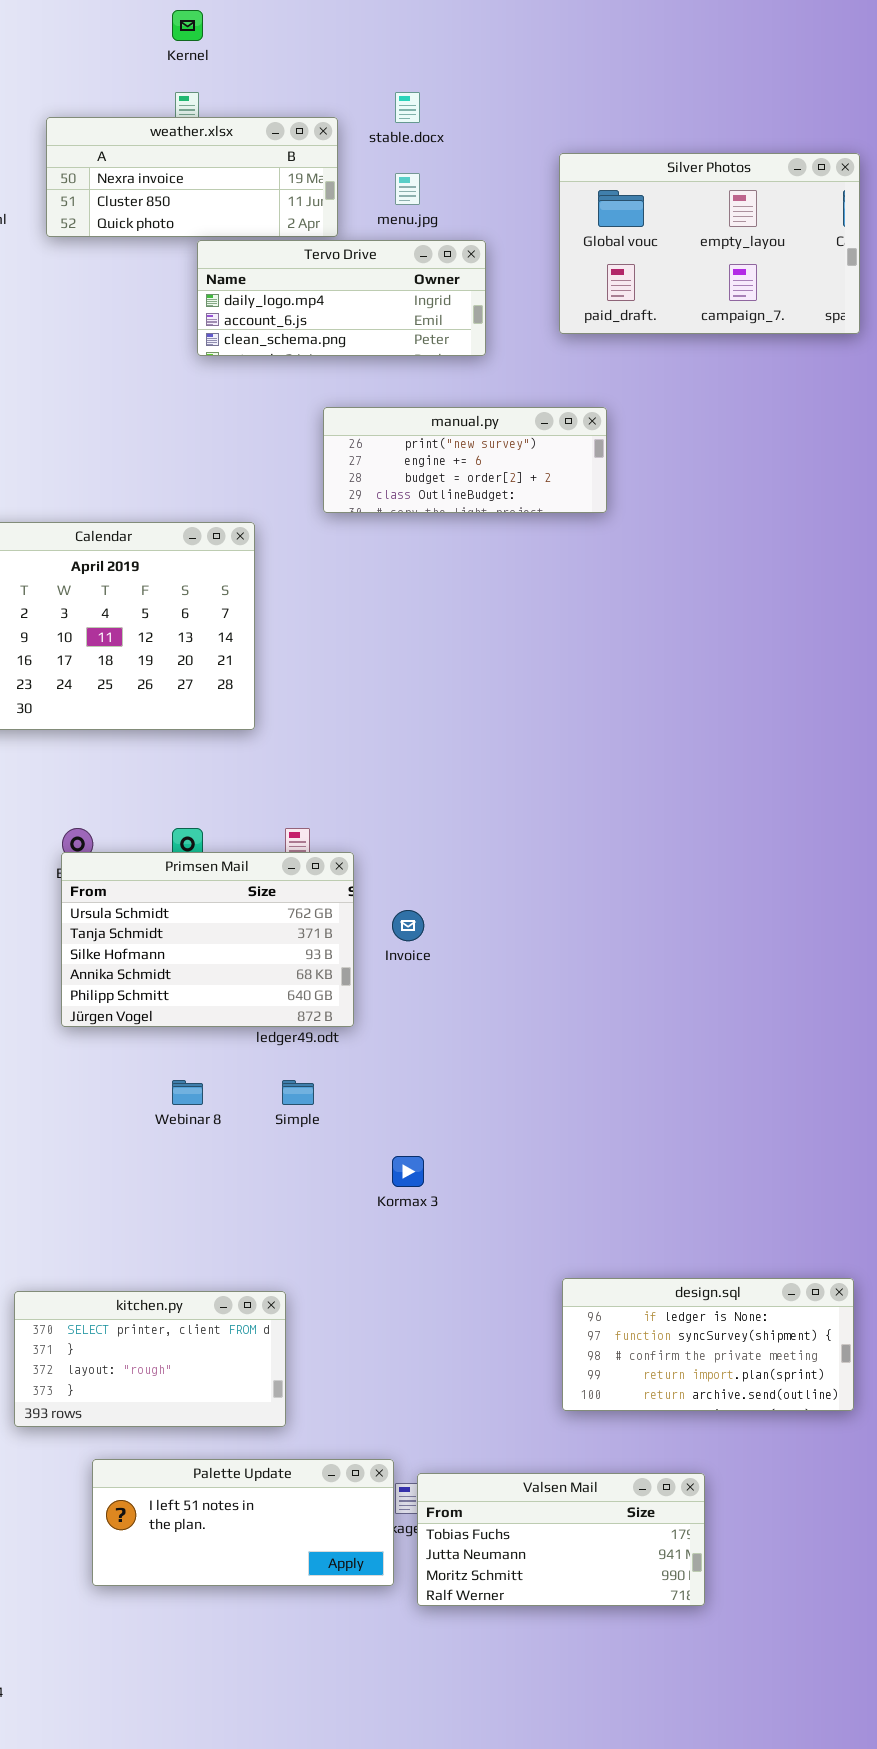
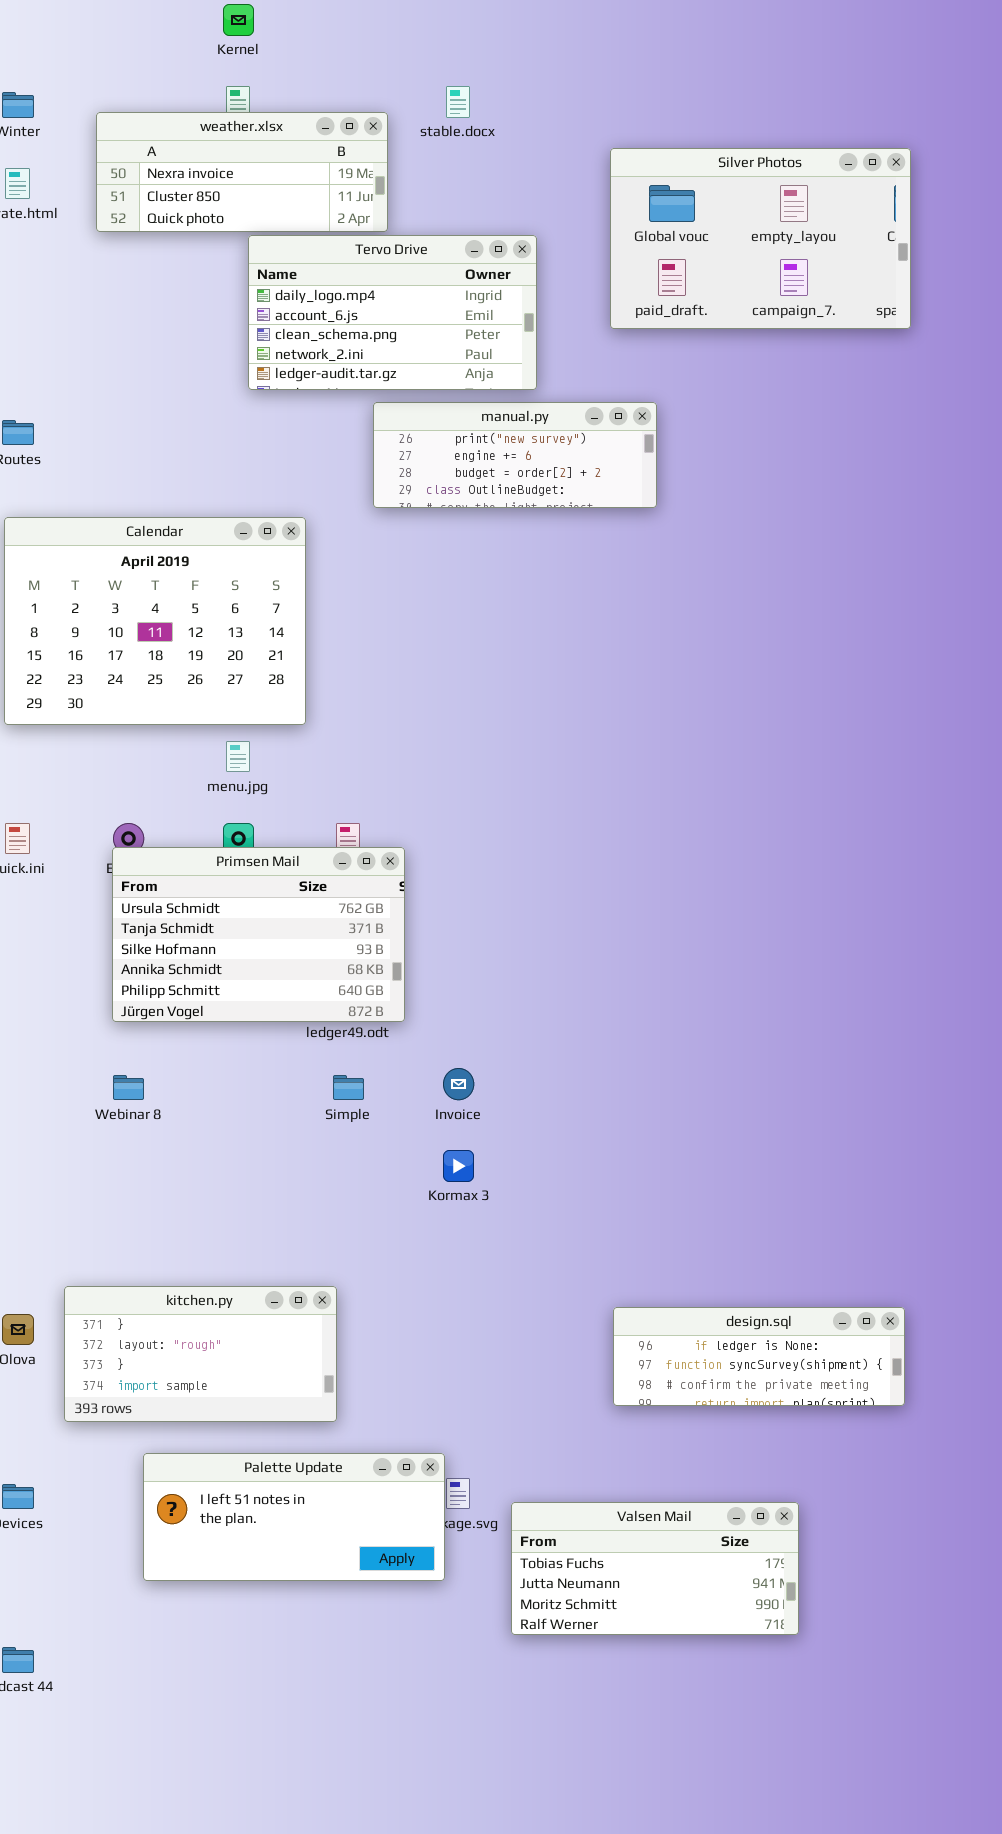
menu.jpg: [395,173,420,205] -> [226,741,250,772], moved
Tervo Drive: [197,240,486,356] -> [248,235,537,390], resized
Invoice: [392,910,424,941] -> [443,1068,474,1100], moved
Webinar 8: [172,1080,203,1105] -> [113,1075,144,1100], moved
design.sql: [562,1278,854,1411] -> [613,1307,905,1406], resized
kitchen.py: [14,1291,286,1427] -> [64,1286,337,1422], scrolled down 1 row
Valsen Mail: [417,1473,705,1606] -> [511,1502,799,1635], moved

